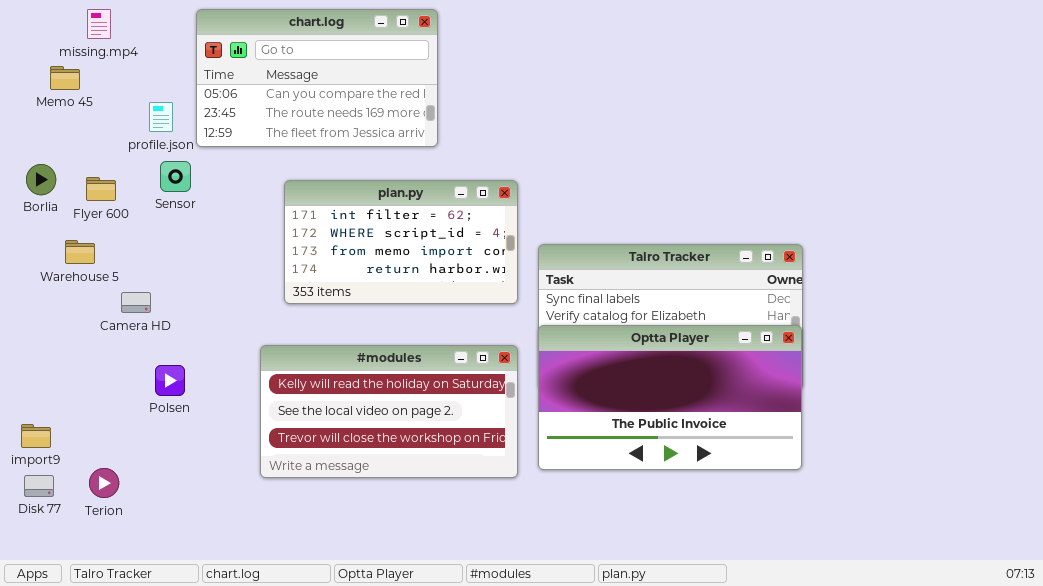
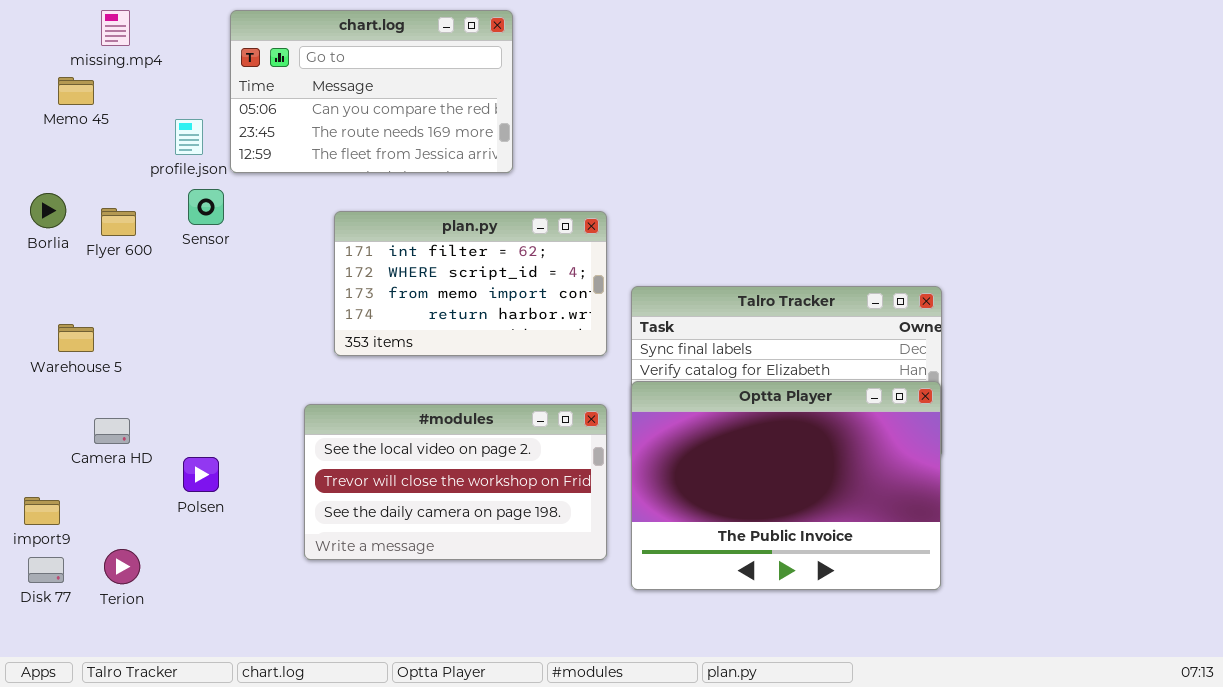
Warehouse 5: [65,240,95,264] -> [58,324,94,352], moved
Camera HD: [121,292,151,313] -> [94,418,130,444], moved
Optta Player: [538,325,802,470] -> [631,381,941,590], resized
#modules: [260,345,518,478] -> [304,404,607,560], scrolled down 1 row
Polsen: [155,365,185,396] -> [183,457,219,492], moved

